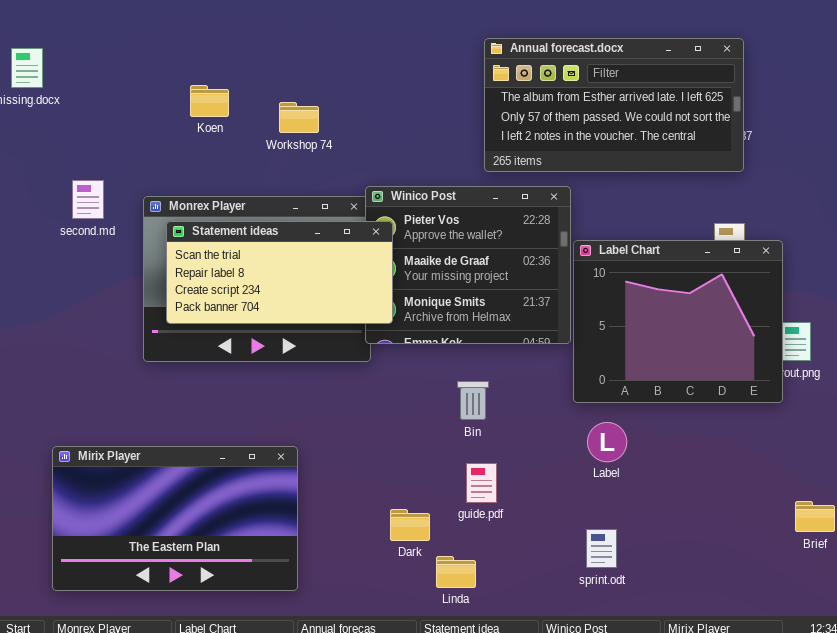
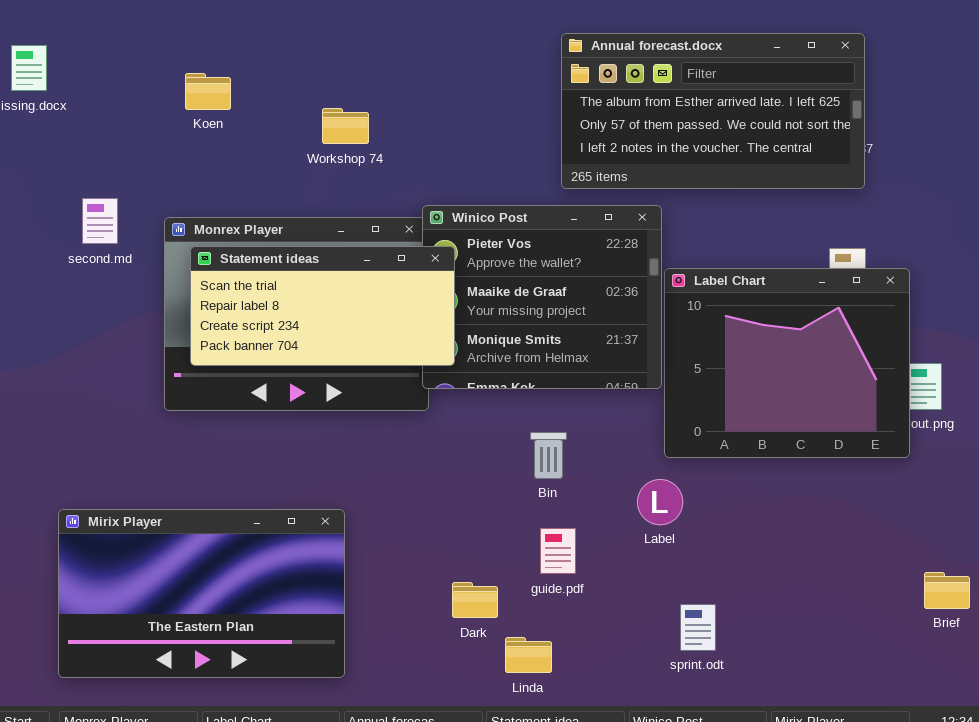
Koen: [190,85,229,117] -> [185,73,231,110], moved
Label: [587,422,627,462] -> [637,479,683,525], moved

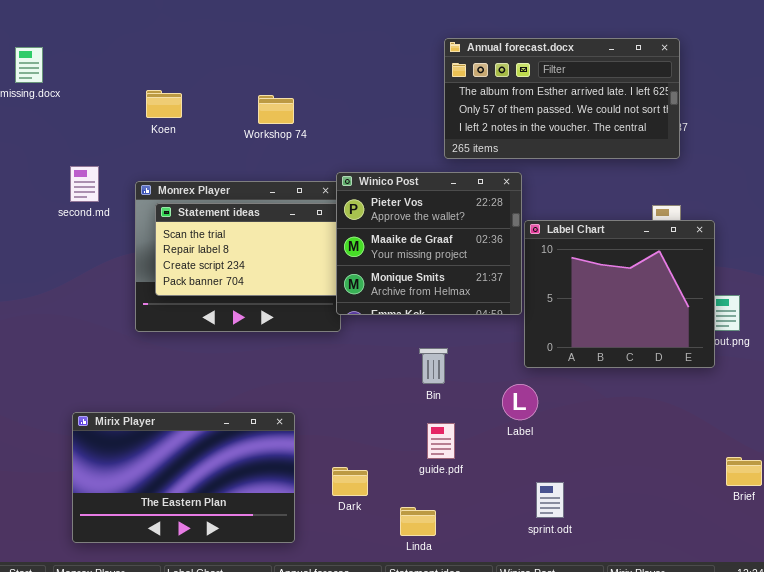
Koen: [185,73,231,110] -> [146,90,182,118], moved
Winico Post: [422,205,662,389] -> [336,172,522,315], raised
Mirix Player: [58,509,345,678] -> [72,412,295,543], moved
Dark: [452,582,498,618] -> [332,467,368,496], moved

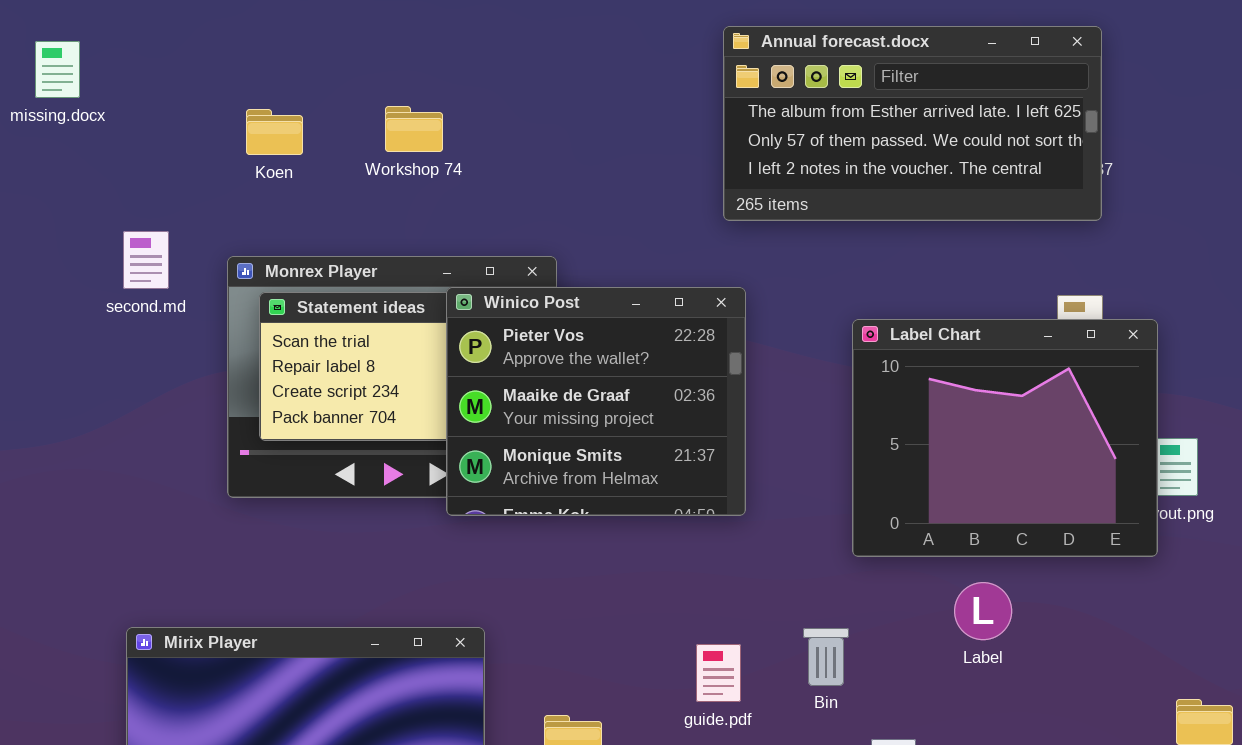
Workshop 74: [258,95,294,124] -> [385,106,443,152], moved
Winico Post: [336,172,522,315] -> [446,287,746,516], moved
Bin: [419,348,448,384] -> [803,628,849,686], moved
Label: [502,384,538,420] -> [954,582,1012,640], moved

